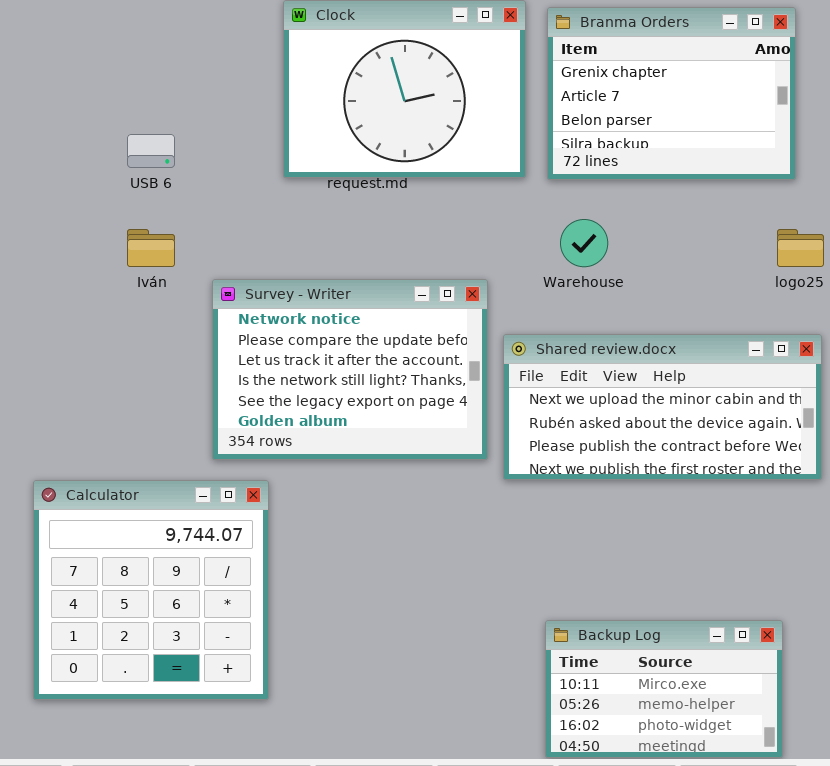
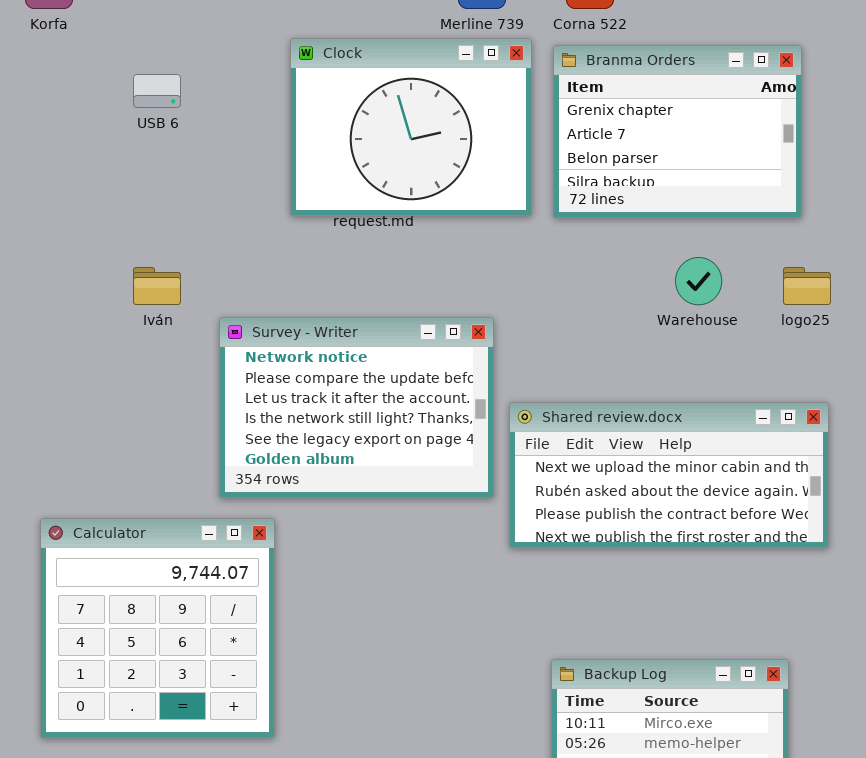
USB 6: [127,134,175,168] -> [133,74,181,108], moved
Warehouse: [560,219,608,267] -> [675,257,722,305], moved
Shared review.docx: [503,334,822,480] -> [509,402,829,548], moved

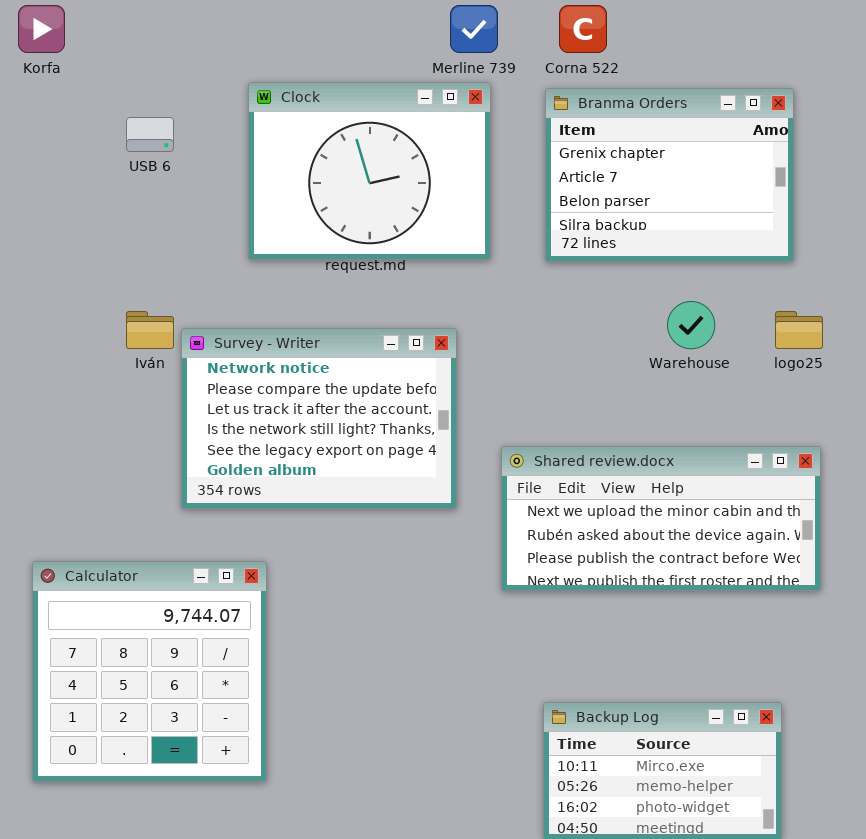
Clock: [290,38,532,216] -> [248,82,491,260], moved
Survey - Writer: [219,317,494,498] -> [181,328,457,509], moved

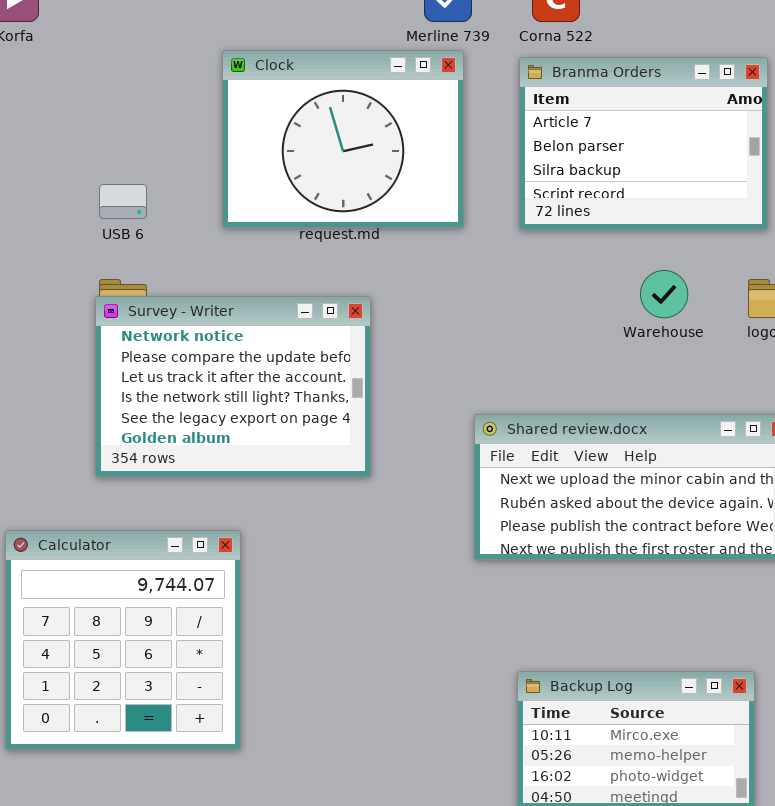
Branma Orders: [545,88,794,262] -> [519,57,768,230], scrolled down 1 row
USB 6: [126,117,174,152] -> [99,184,147,219], moved
Survey - Writer: [181,328,457,509] -> [95,296,371,477], moved

